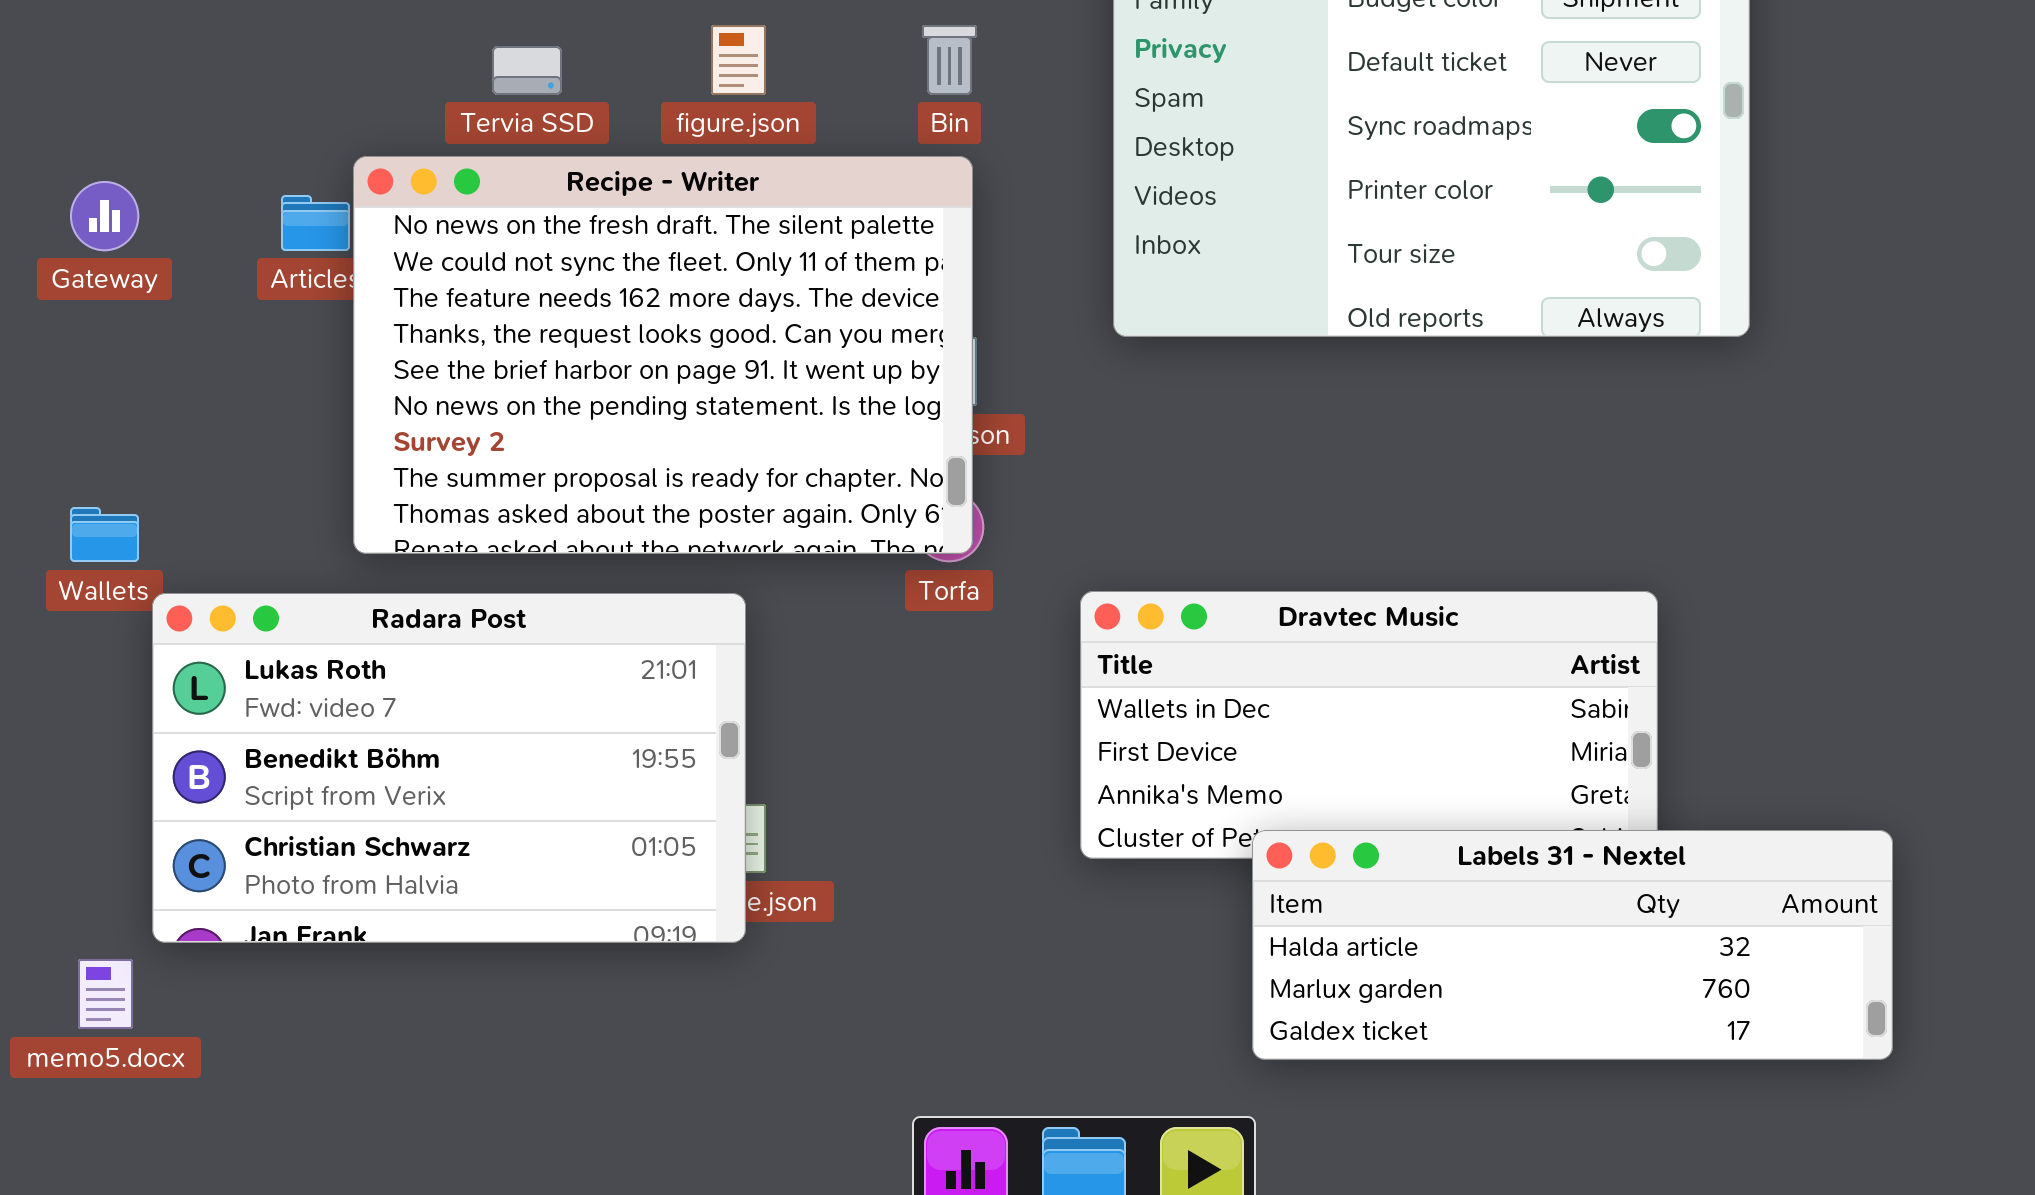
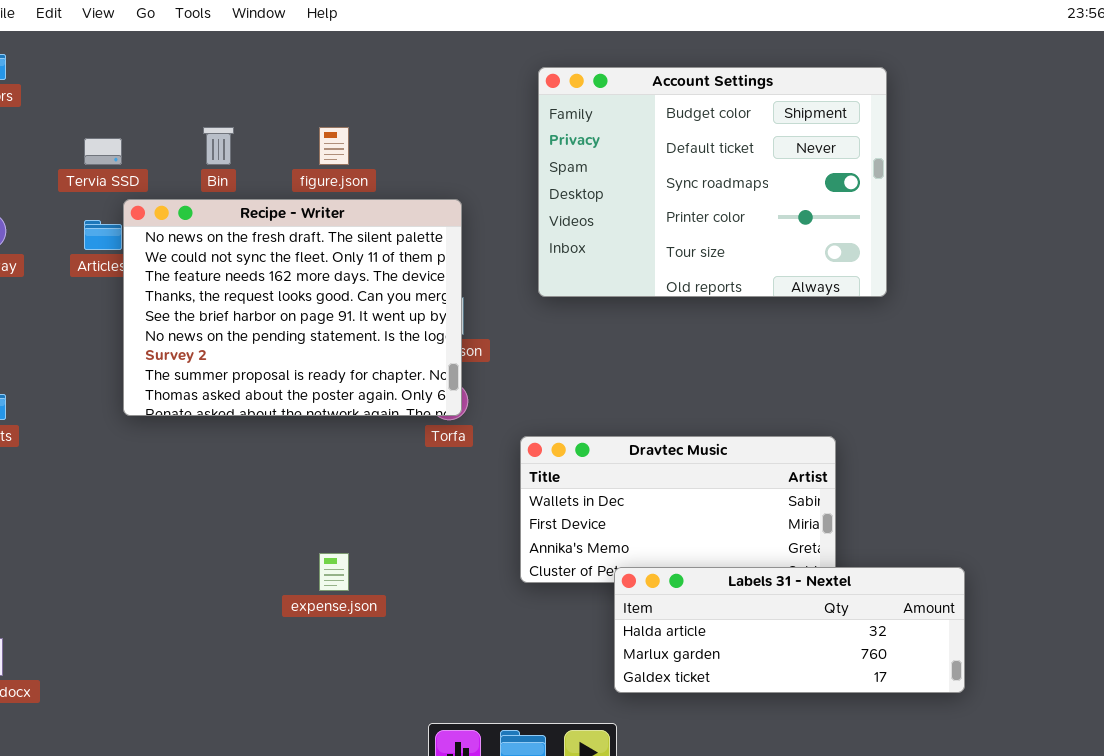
Bin: [922,25,977,95] -> [203,127,234,165], moved
Tervia SSD: [492,46,562,95] -> [84,138,122,165], moved
Radara Post: [152,593,746,943] -> none, closed

